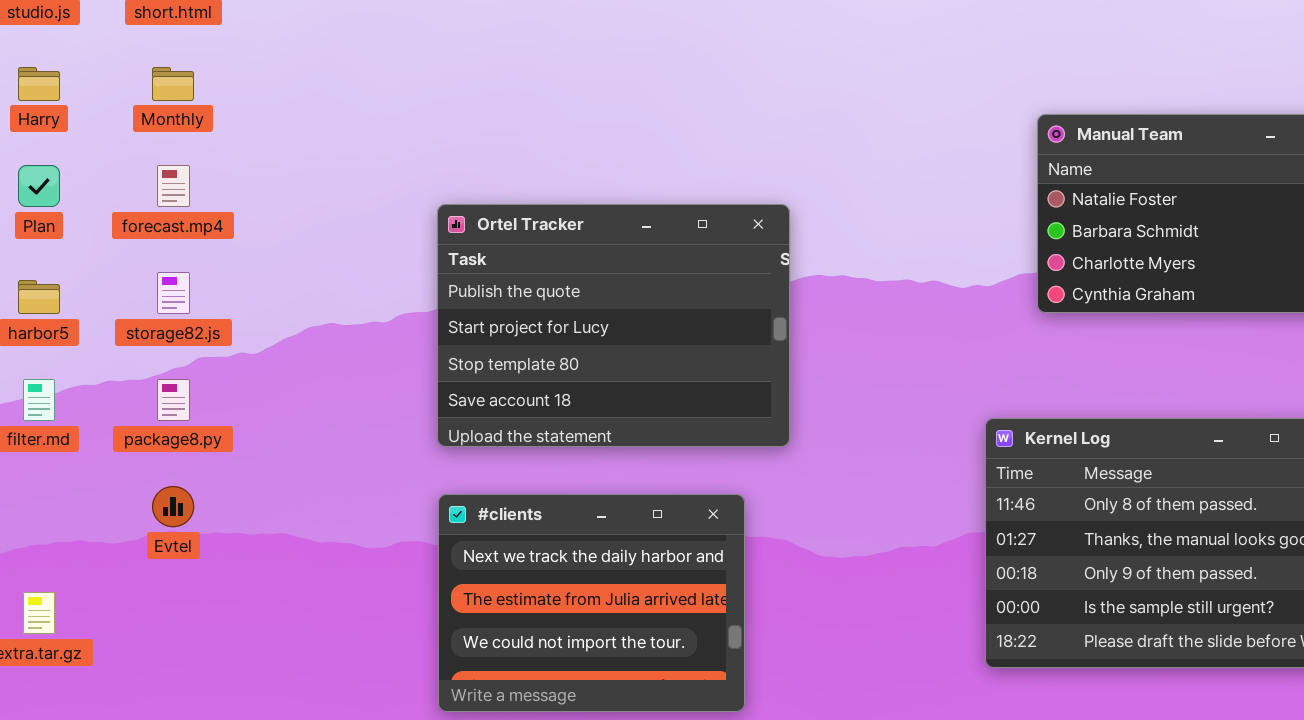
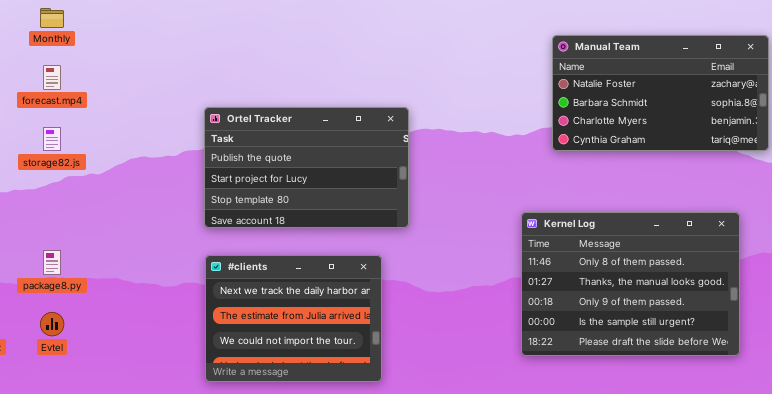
Ortel Tracker: [437,204,790,447] -> [204,107,409,228], resized
package8.py: [157,379,190,421] -> [43,250,61,275], moved
Evtel: [152,486,194,527] -> [40,312,64,336], moved

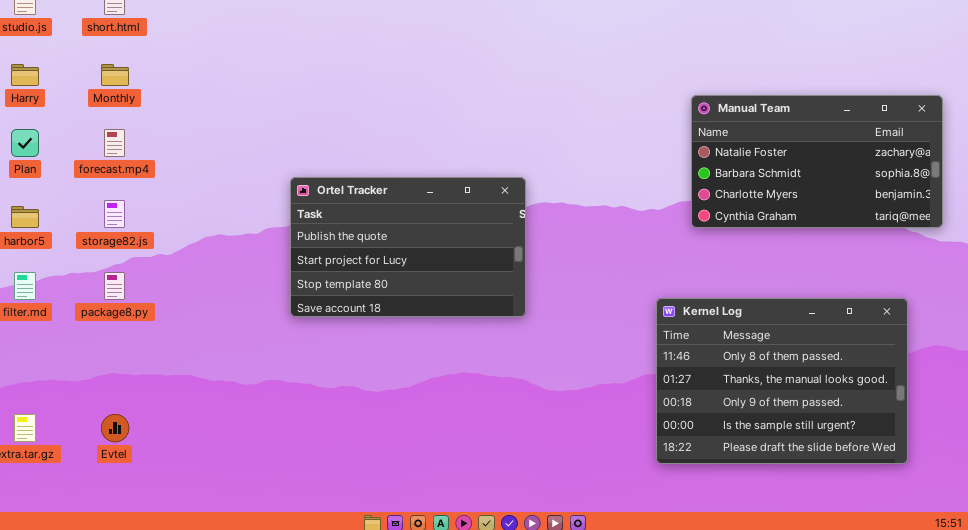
package8.py: [43,250,61,275] -> [104,272,125,300], moved
#clients: [205,255,382,382] -> none, closed

